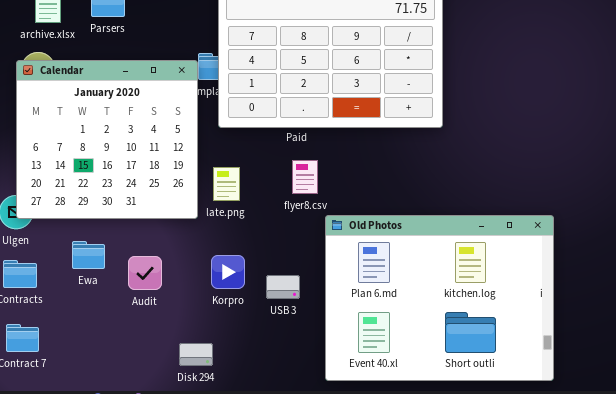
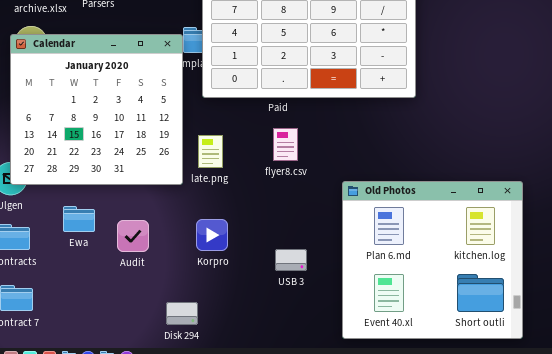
Old Photos: [325,215,554,381] -> [342,181,523,339], resized
USB 3: [266,275,300,299] -> [275,249,307,271], moved

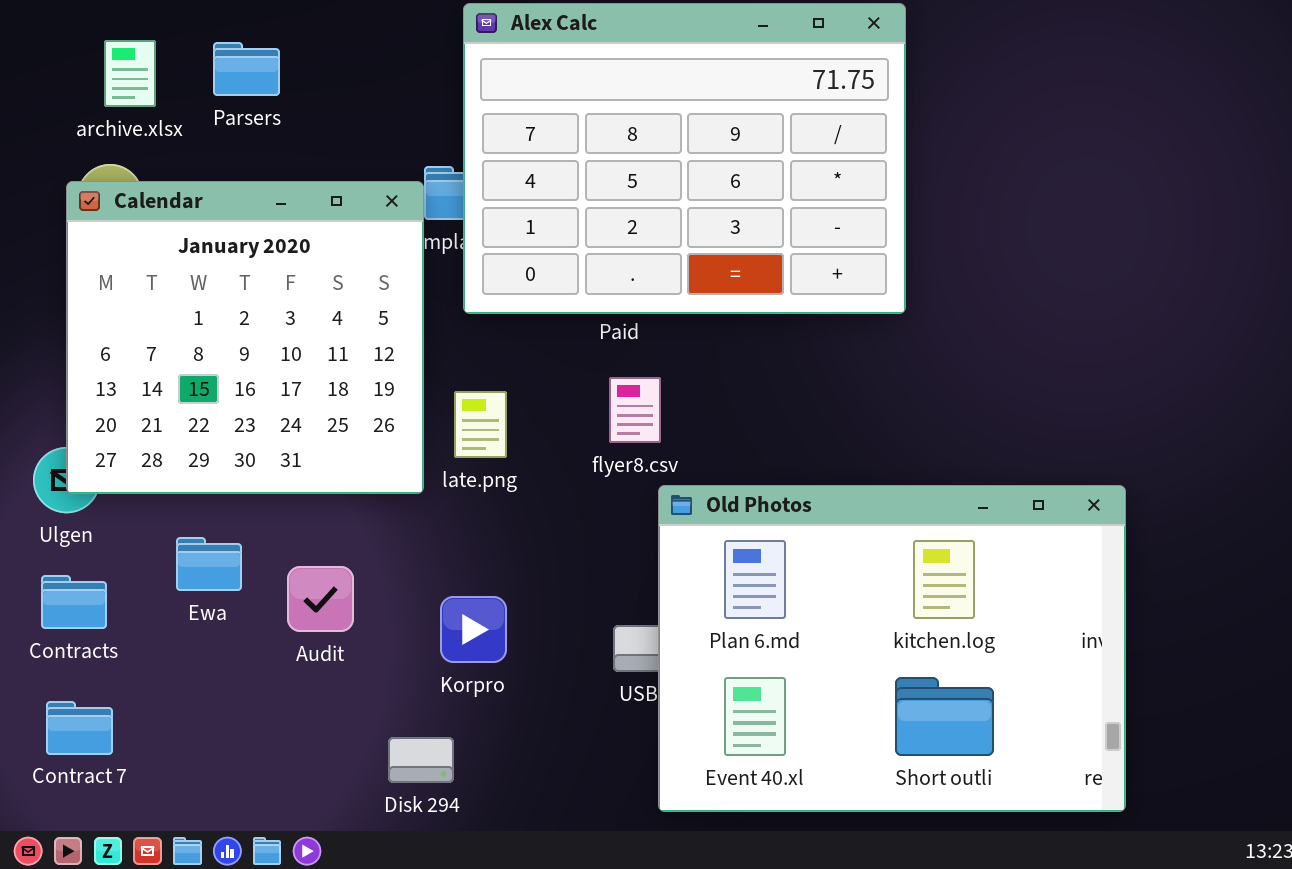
Old Photos: [342,181,523,339] -> [658,485,1126,812], resized
Korpro: [196,219,228,251] -> [440,596,507,663], moved

